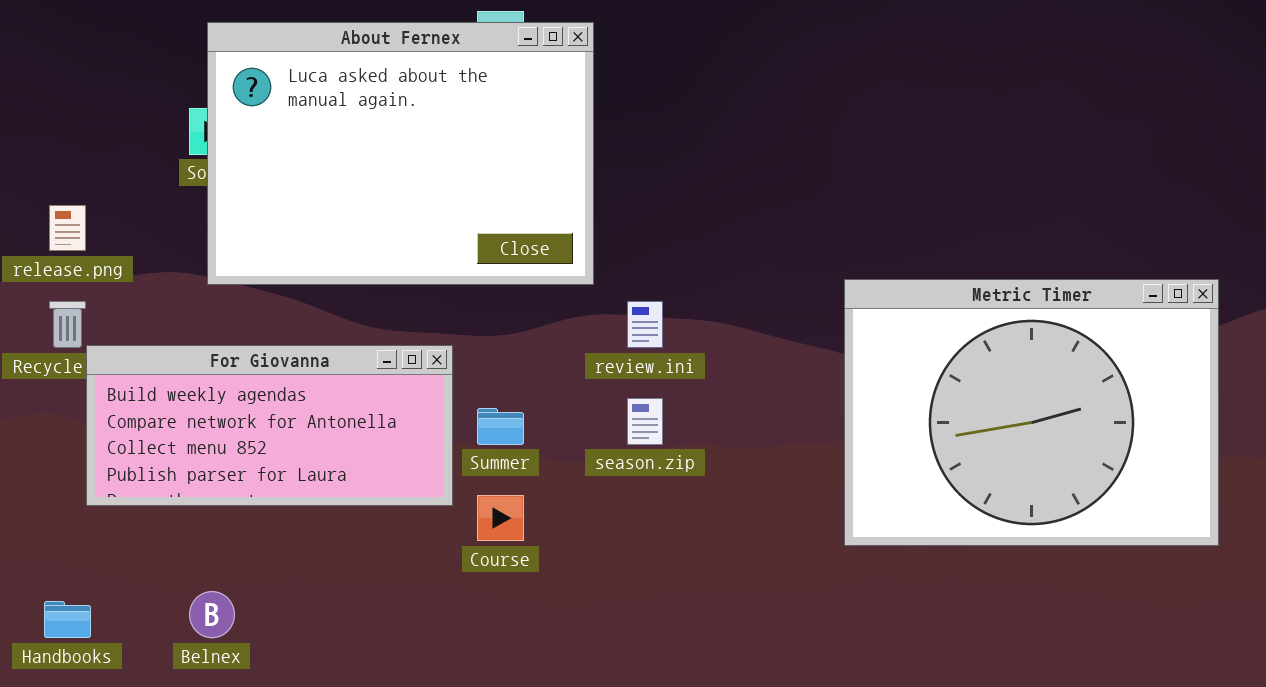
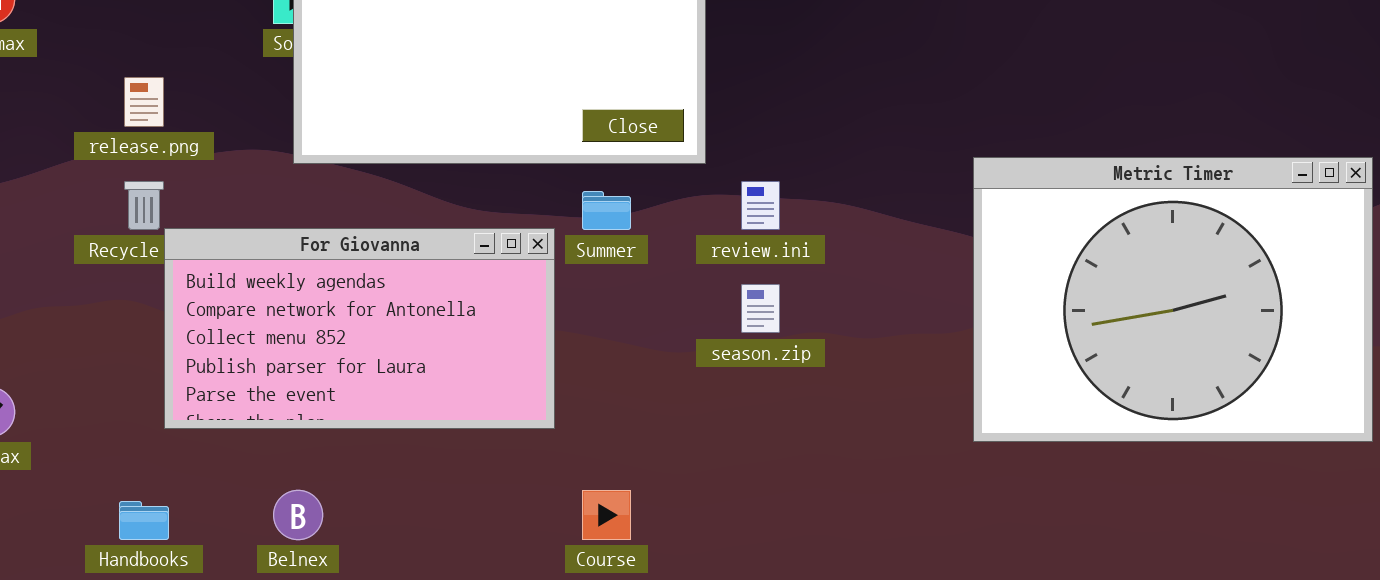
For Giovanna: [86,345,453,506] -> [164,228,555,429], resized
Summer: [477,408,524,445] -> [582,191,631,230], moved
Course: [477,495,524,541] -> [582,490,631,540], moved

